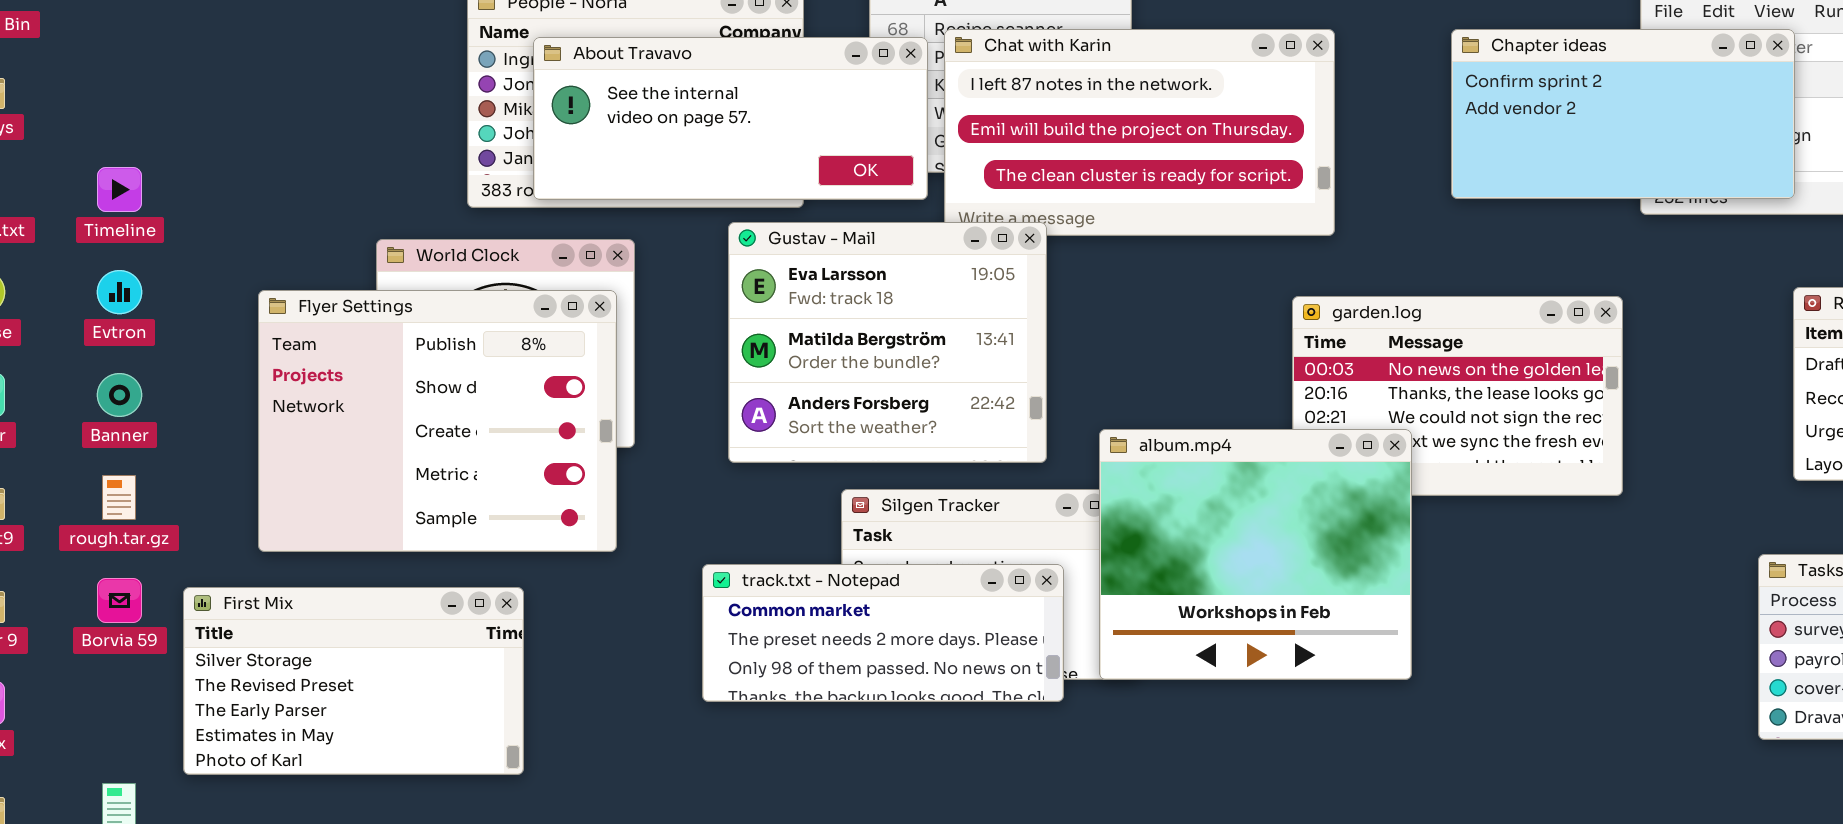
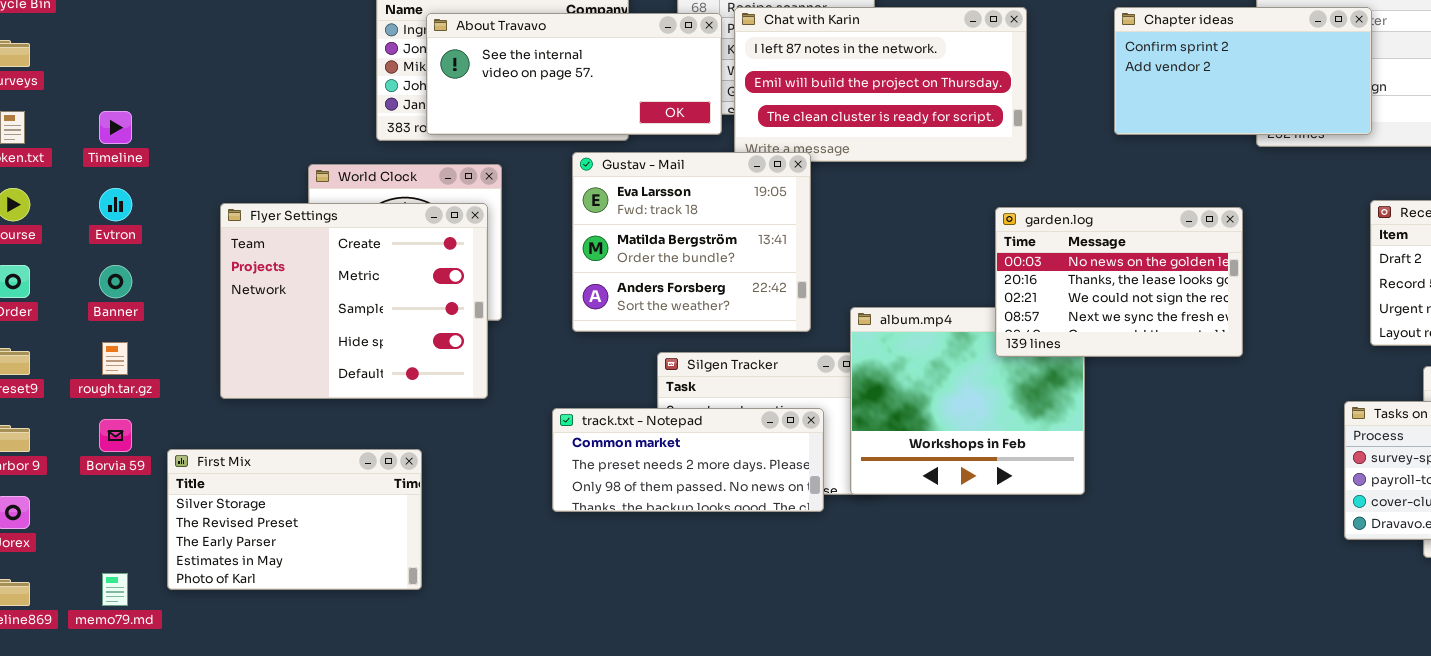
Flyer Settings: [258,290,617,552] -> [220,203,488,399], scrolled down 2 rows
garden.log: [1292,296,1623,496] -> [995,207,1243,357], raised
First Mix: [183,587,524,775] -> [167,449,422,590], moved

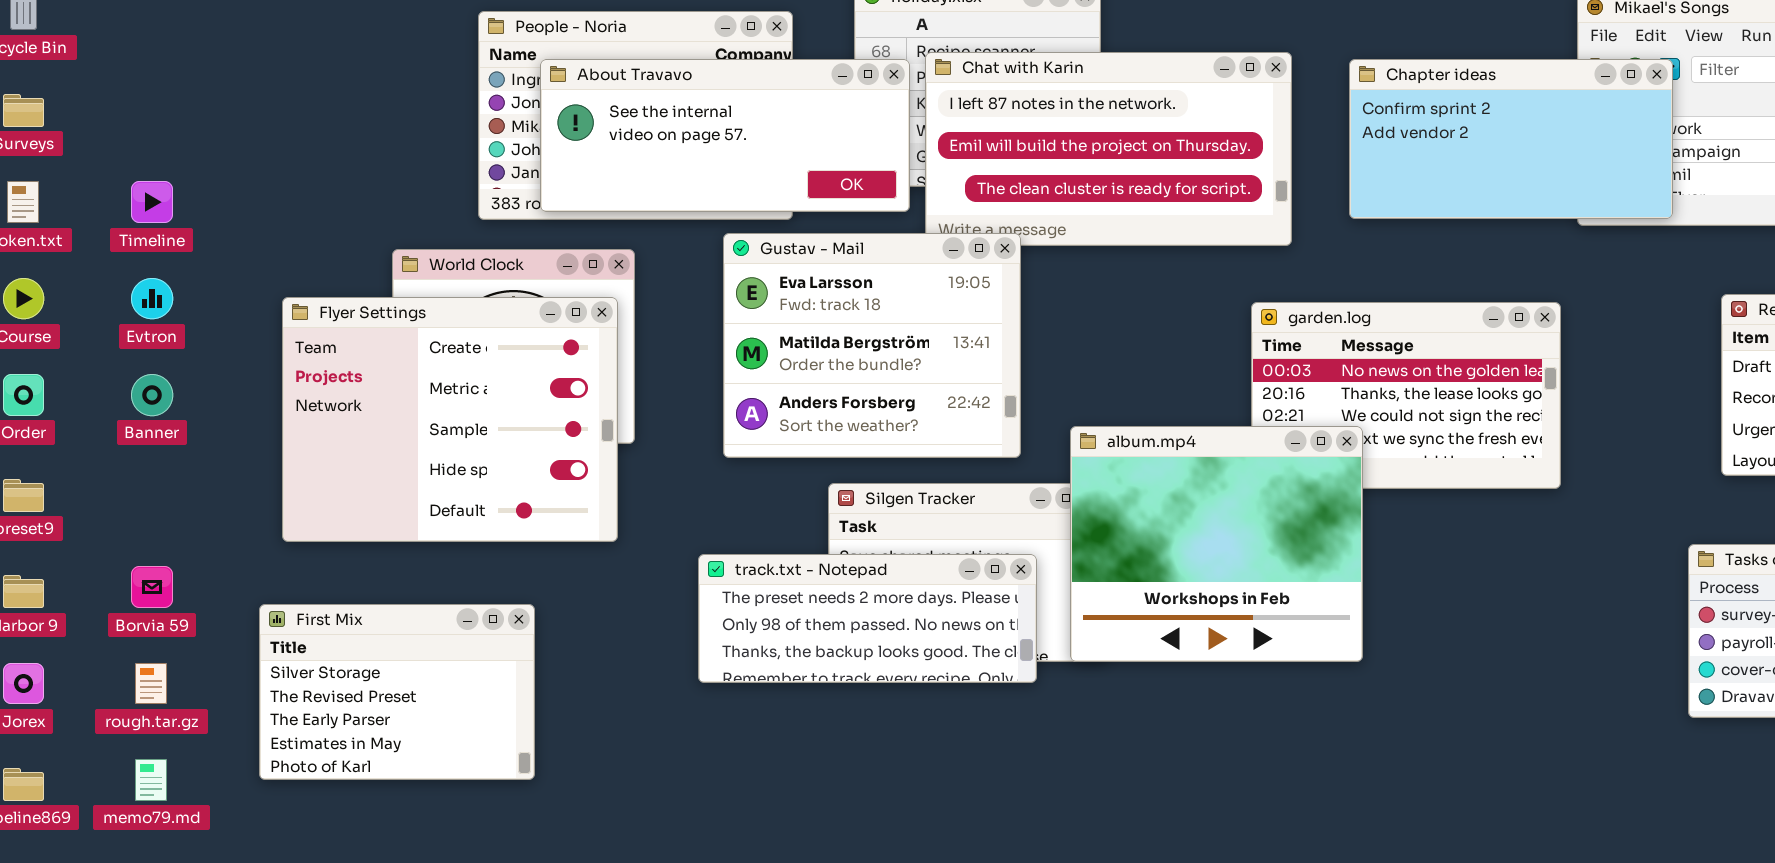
Chapter ideas: [1114,7,1372,135] -> [1349,59,1673,219], moved
album.mp4: [850,307,1085,495] -> [1070,426,1363,662], raised
rough.tar.gz: [102,342,128,375] -> [135,663,167,704], moved
track.txt - Notepad: [552,408,824,512] -> [698,554,1037,683], scrolled down 1 row
First Mix: [167,449,422,590] -> [259,604,535,780], resized

